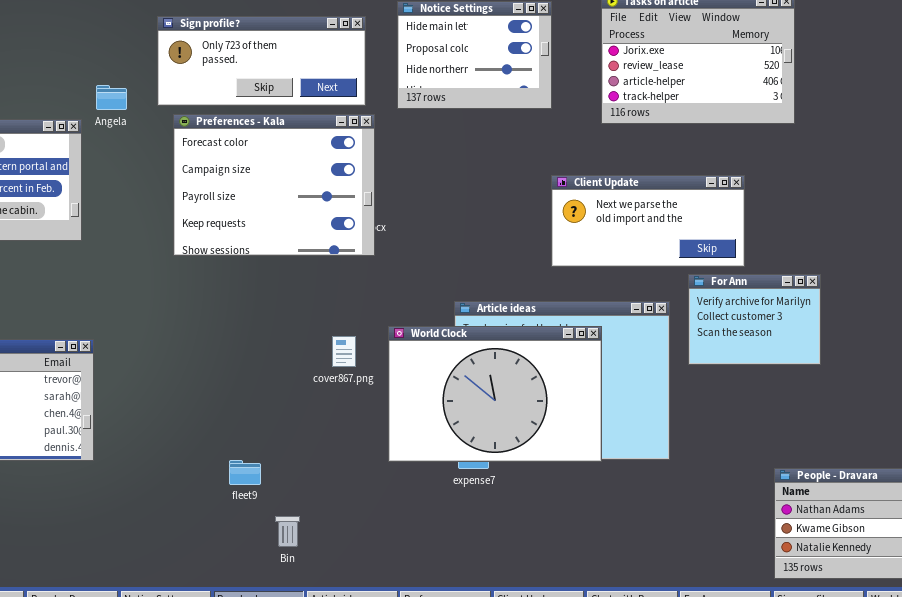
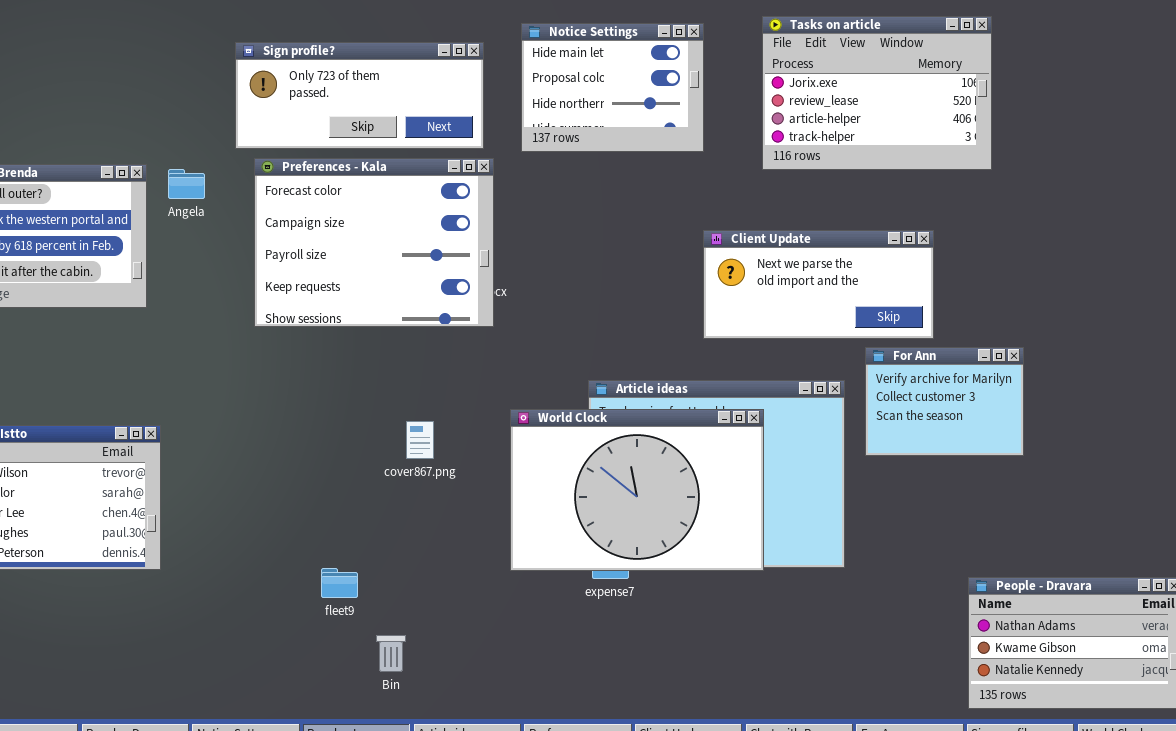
Angela: [96,85,127,110] -> [168,169,205,199], moved
cover867.png: [332,336,356,367] -> [406,421,434,459], moved

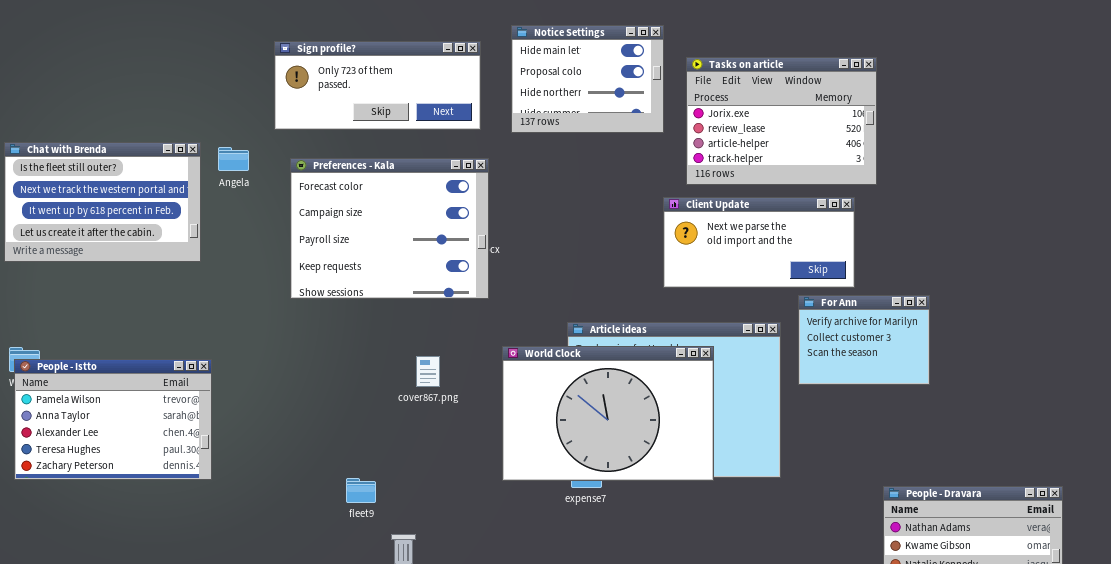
Tasks on article: [762,16,992,170] -> [686,57,877,185], moved
Preferences - Kala: [254,158,494,327] -> [290,158,489,299], moved

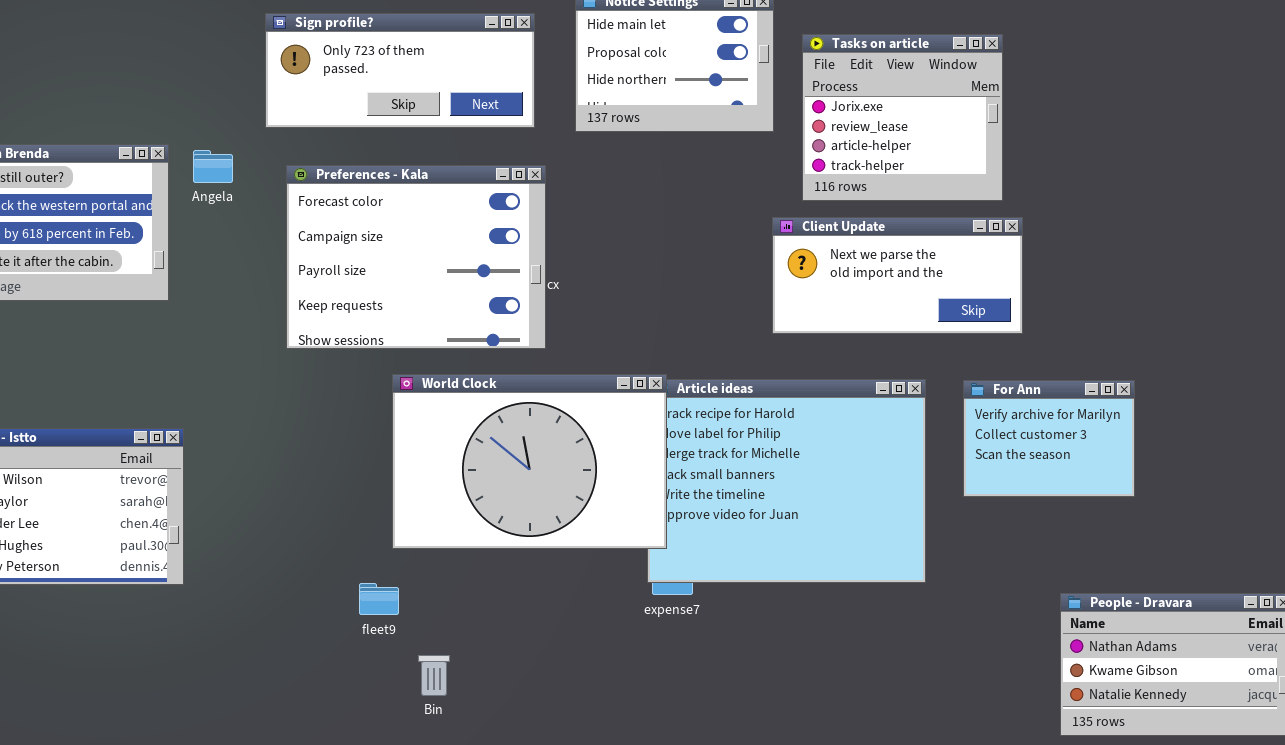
Tasks on article: [686,57,877,185] -> [802,34,1003,201], resized
For Ann: [798,295,930,385] -> [963,380,1135,497], moved
World Clock: [502,346,714,481] -> [392,374,667,549], moved

